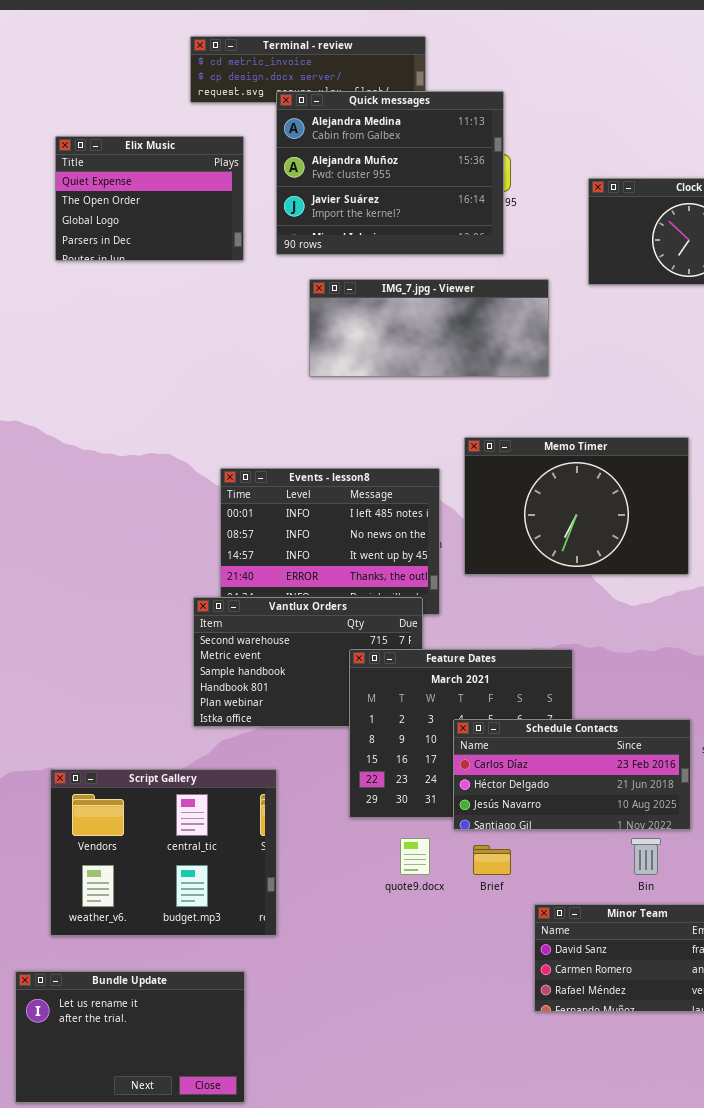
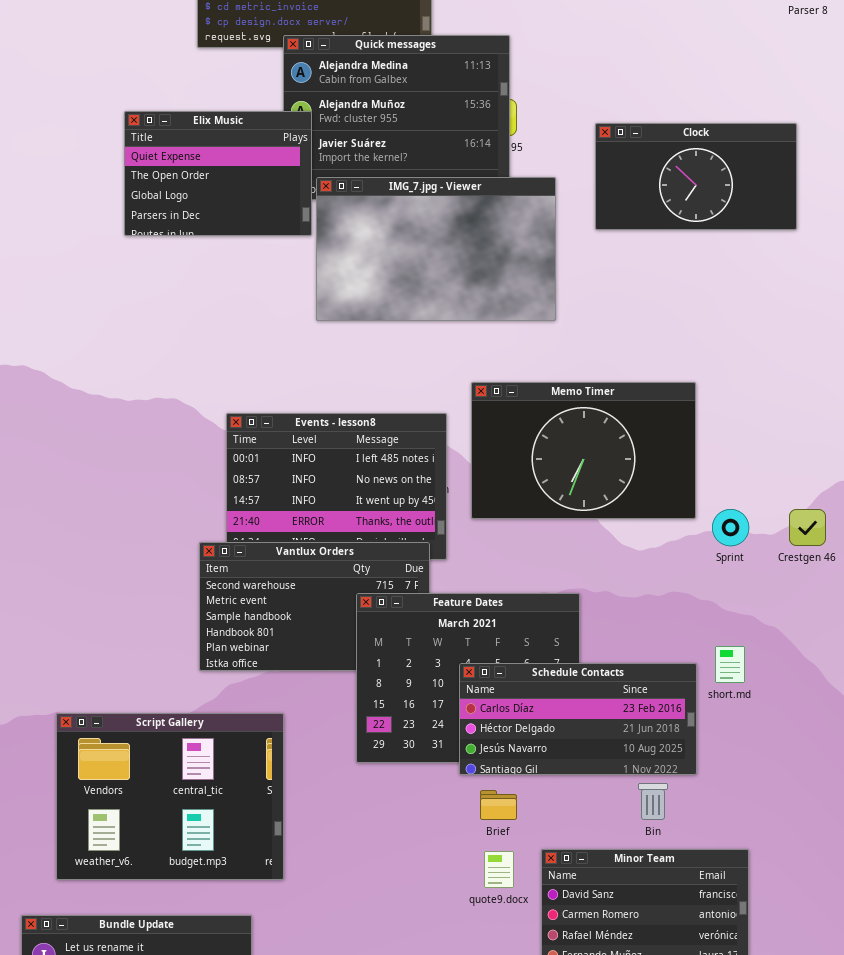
Elix Music: [55,136,244,261] -> [124,111,312,236], moved
IMG_7.jpg - Viewer: [309,279,549,377] -> [316,177,556,321], resized
quote9.docx: [400,838,430,875] -> [484,851,514,888], moved

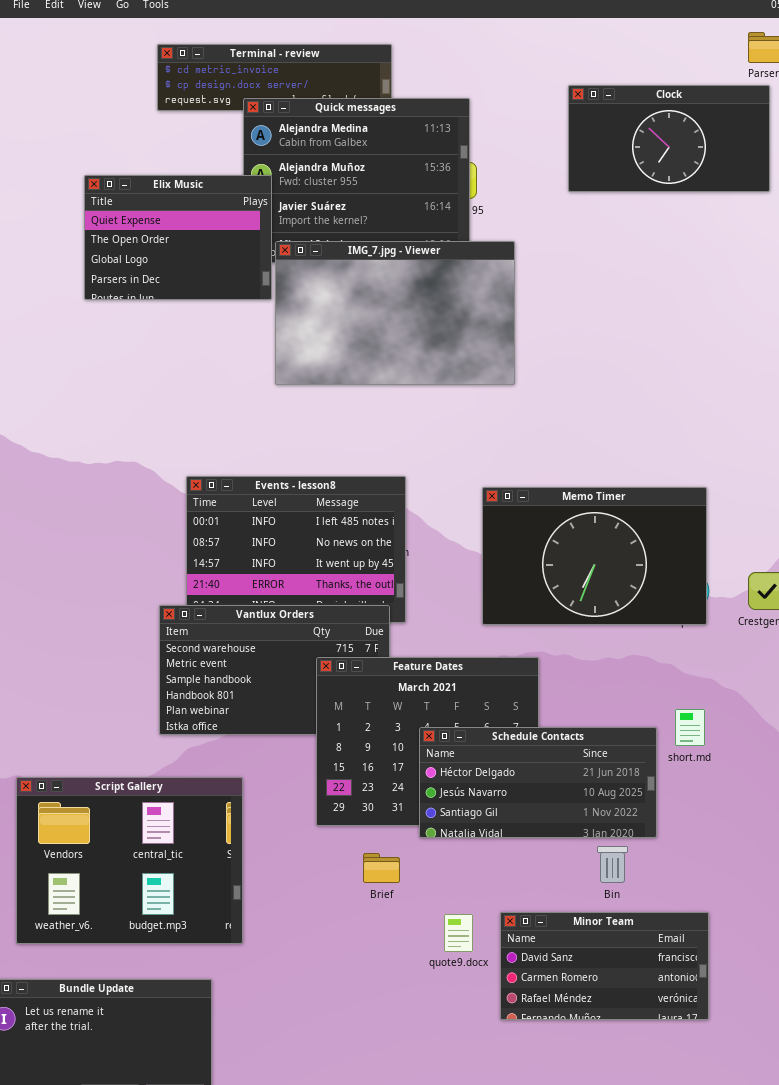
Clock: [595,123,797,230] -> [568,85,770,192], moved
Memo Timer: [471,382,696,519] -> [482,487,707,625], moved
Schedule Contacts: [459,663,697,775] -> [419,727,657,838], scrolled down 1 row
Brief: [480,790,517,820] -> [363,853,400,883], moved

